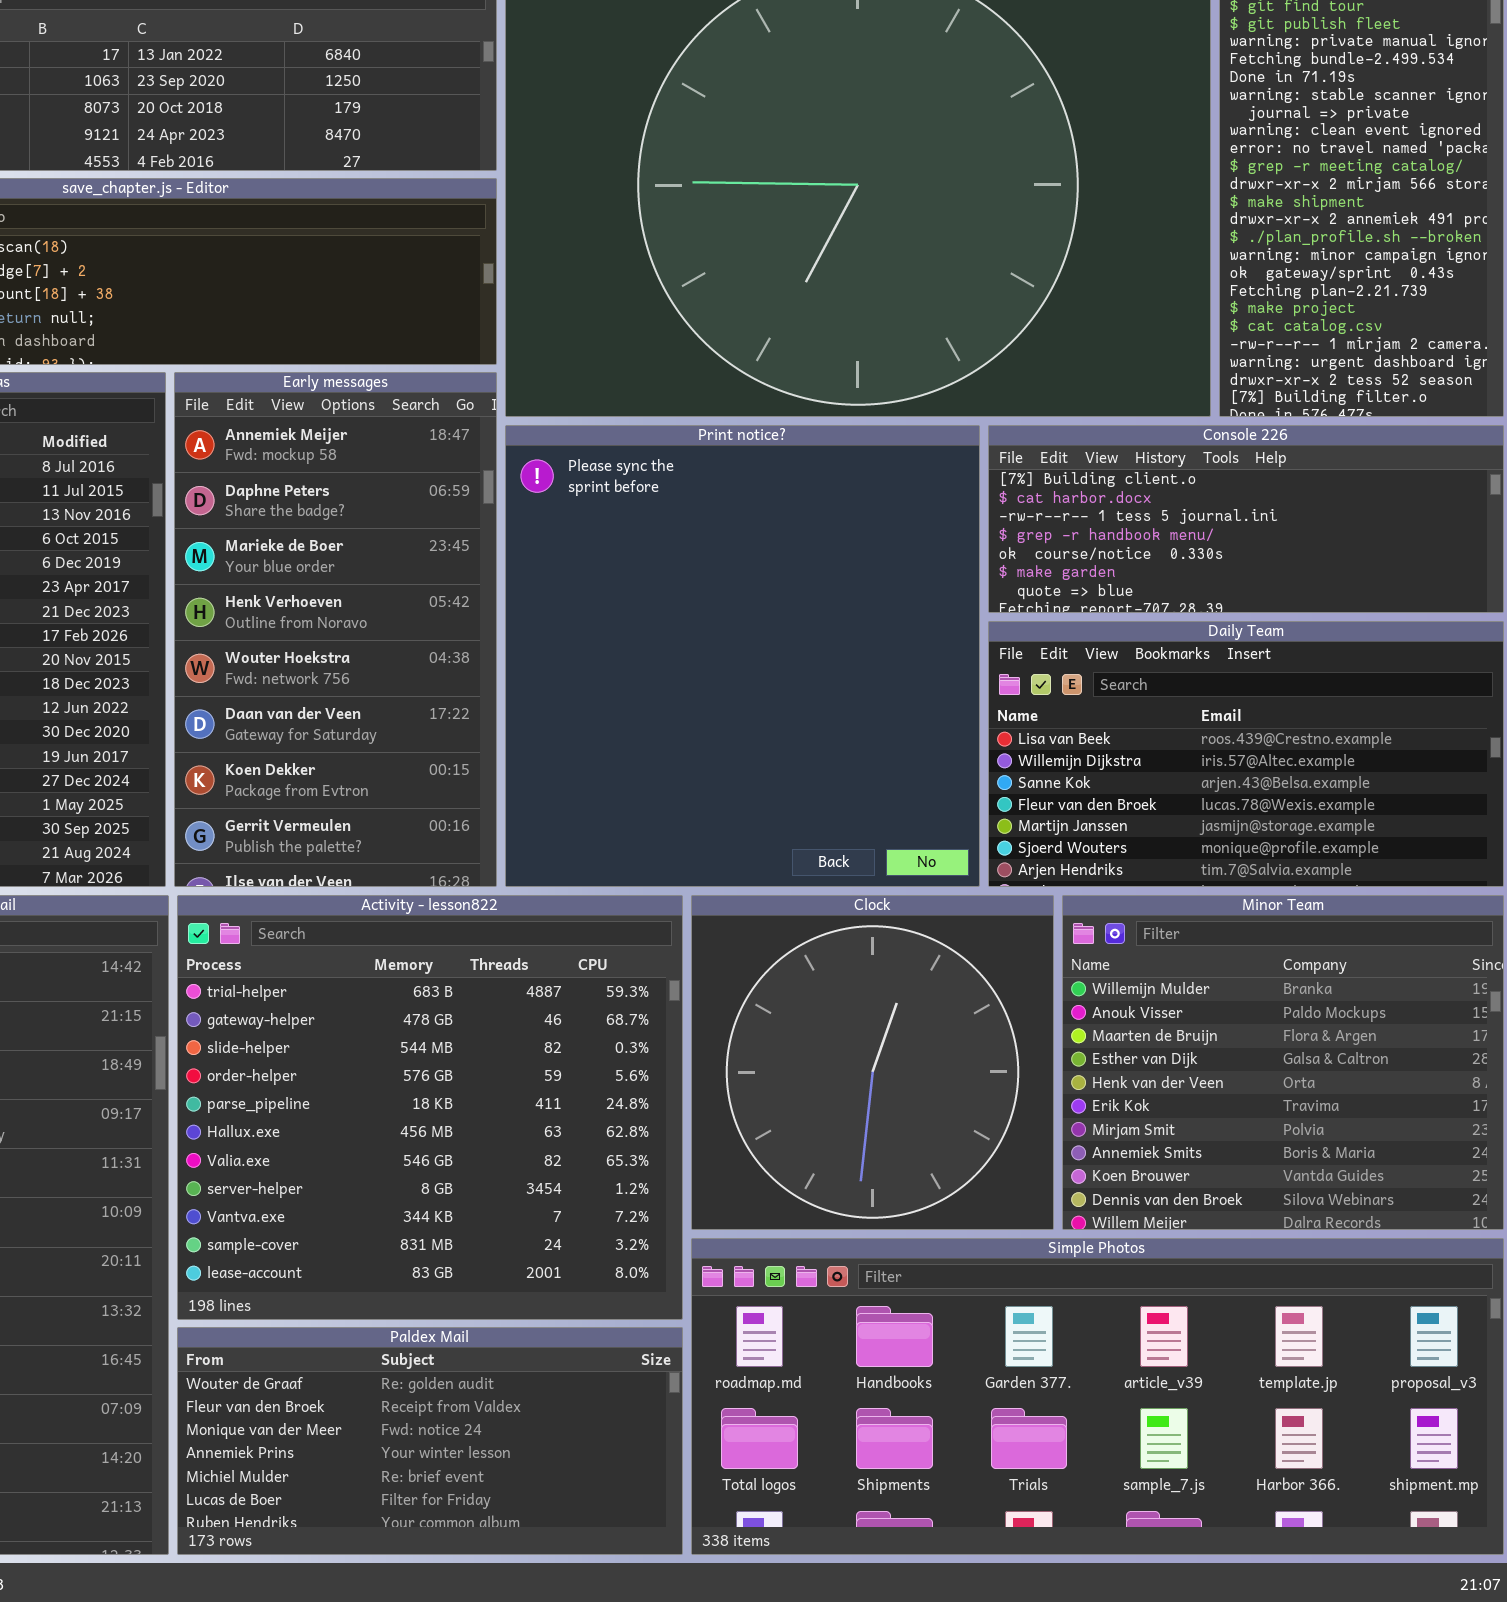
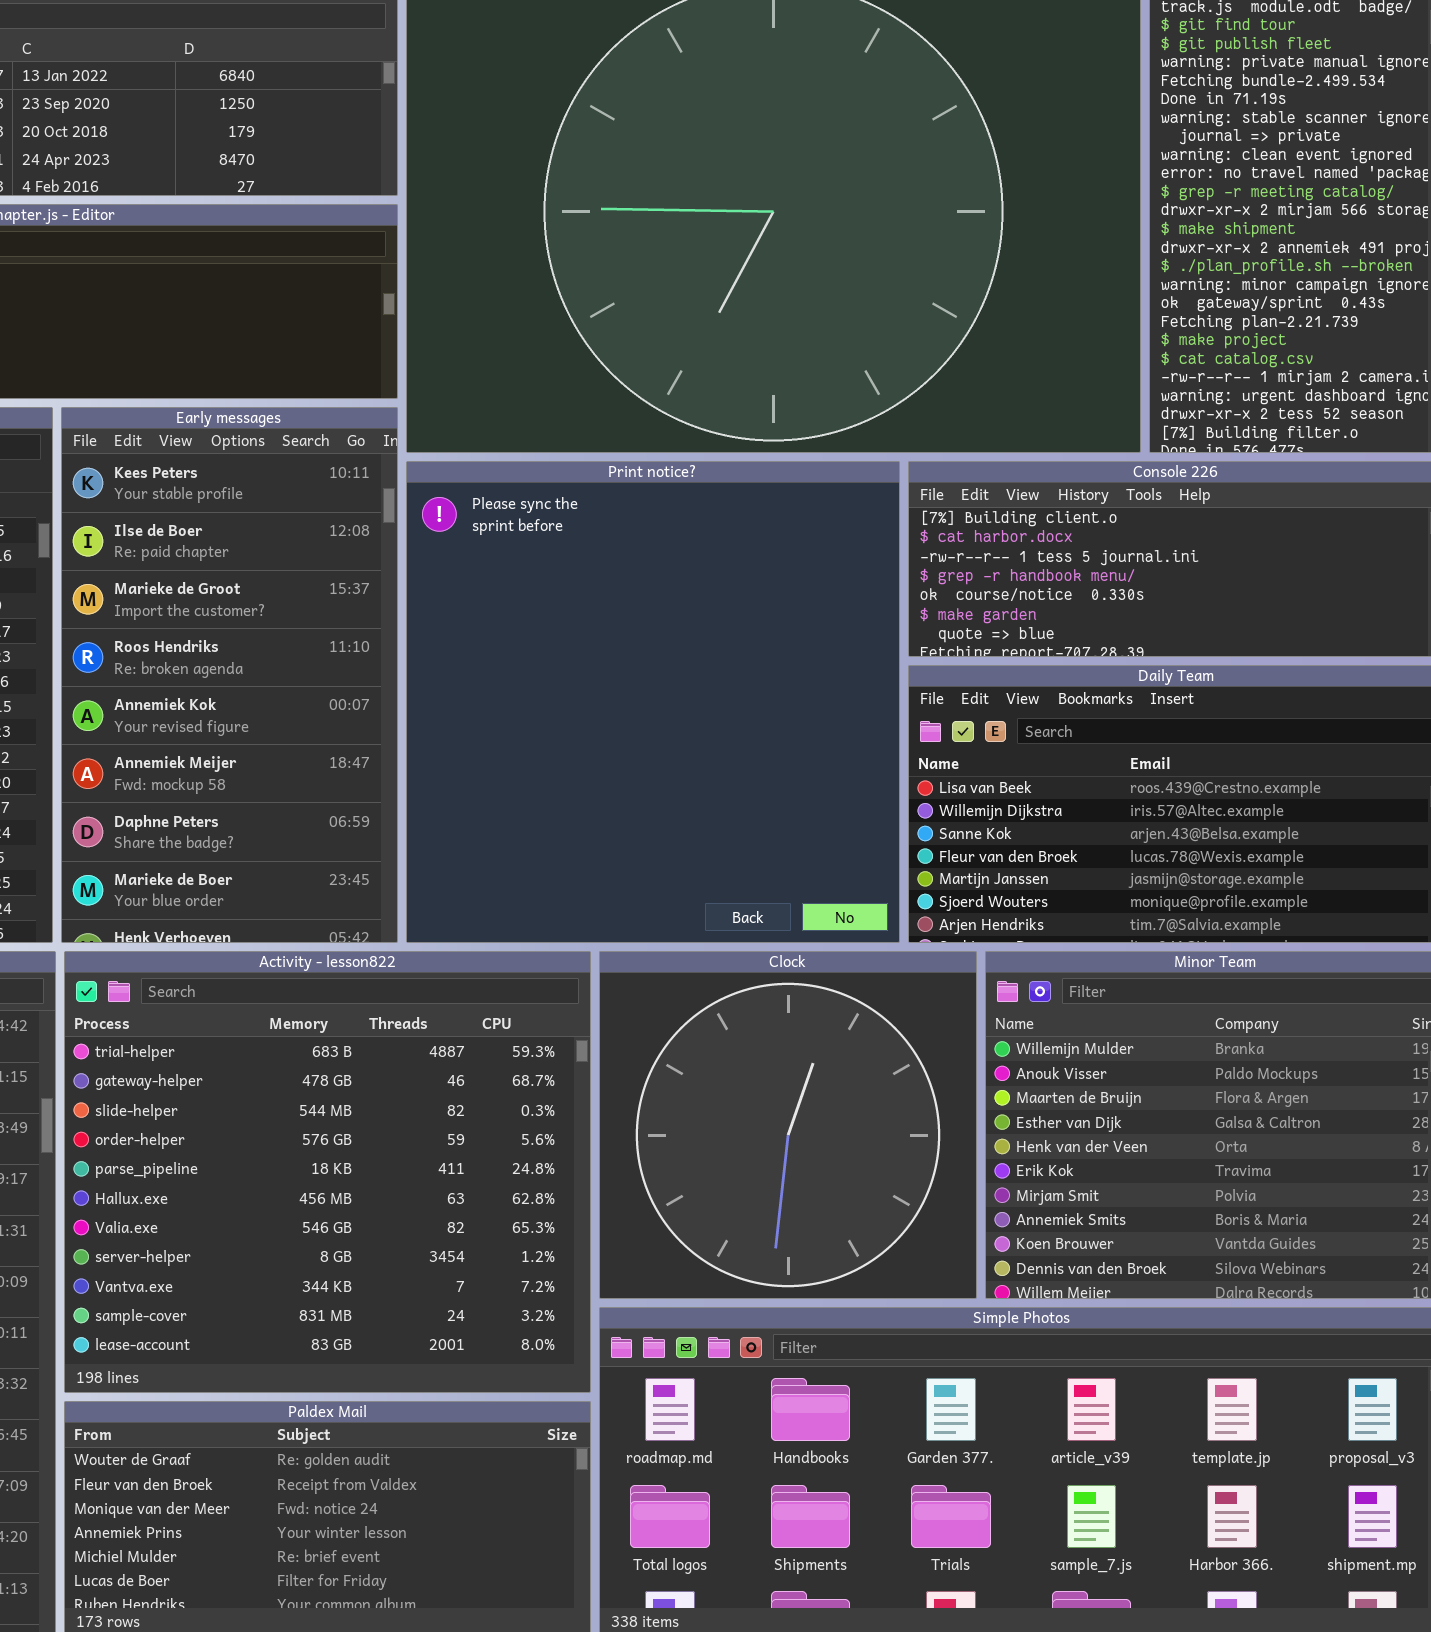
Early messages: [174,372,497,887] -> [61,407,398,943], scrolled up 5 rows

